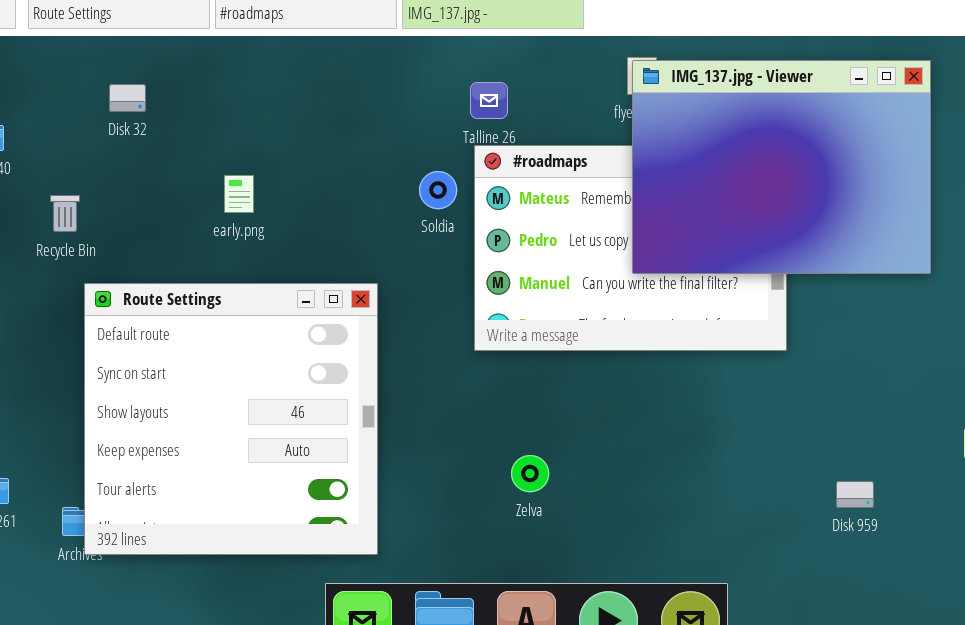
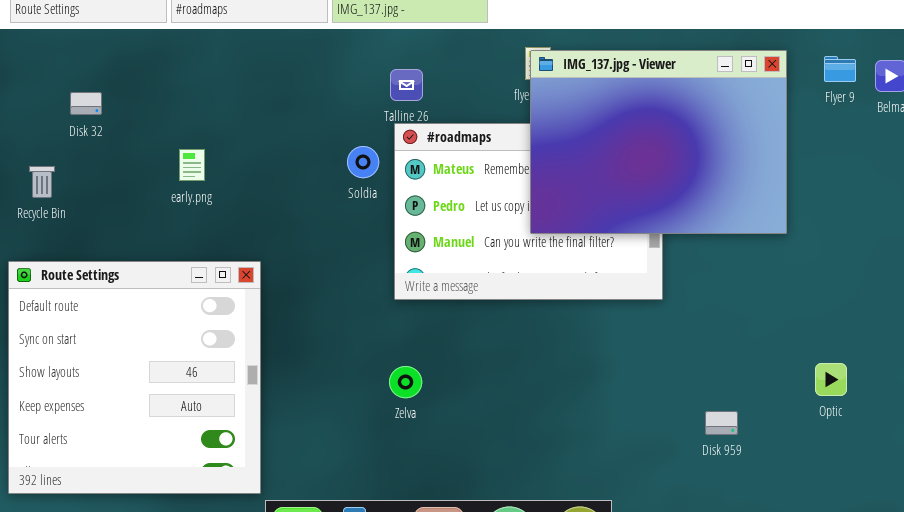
Disk 32: [109,84,146,112] -> [70,92,102,115], moved
Route Settings: [84,283,378,555] -> [8,261,261,494], moved
Zelva: [511,455,549,492] -> [389,366,422,398], moved

